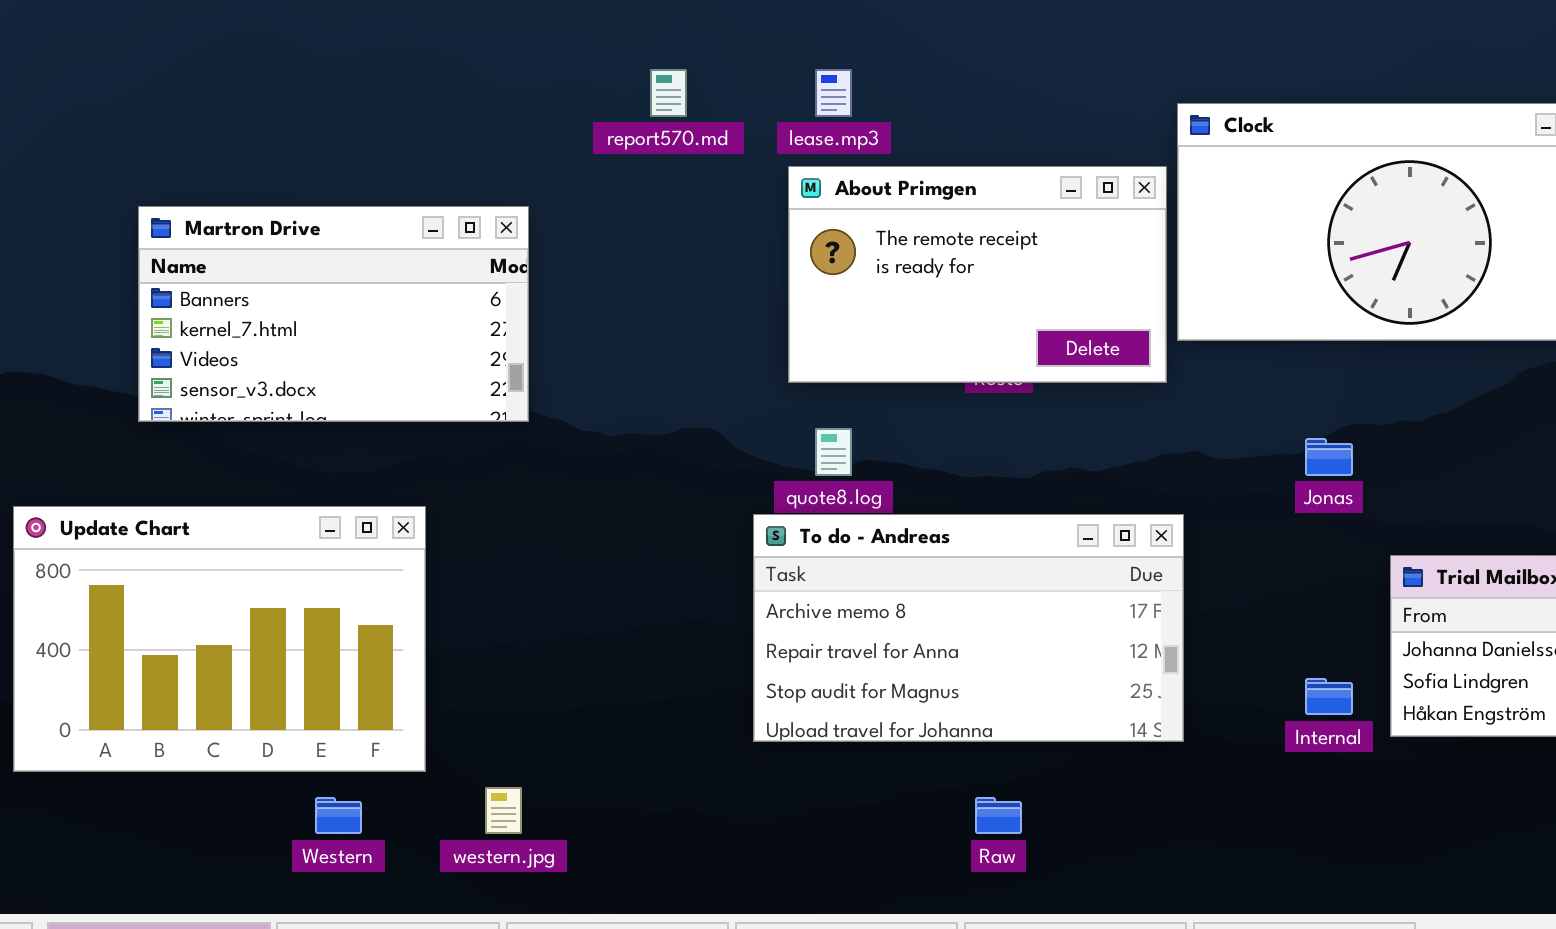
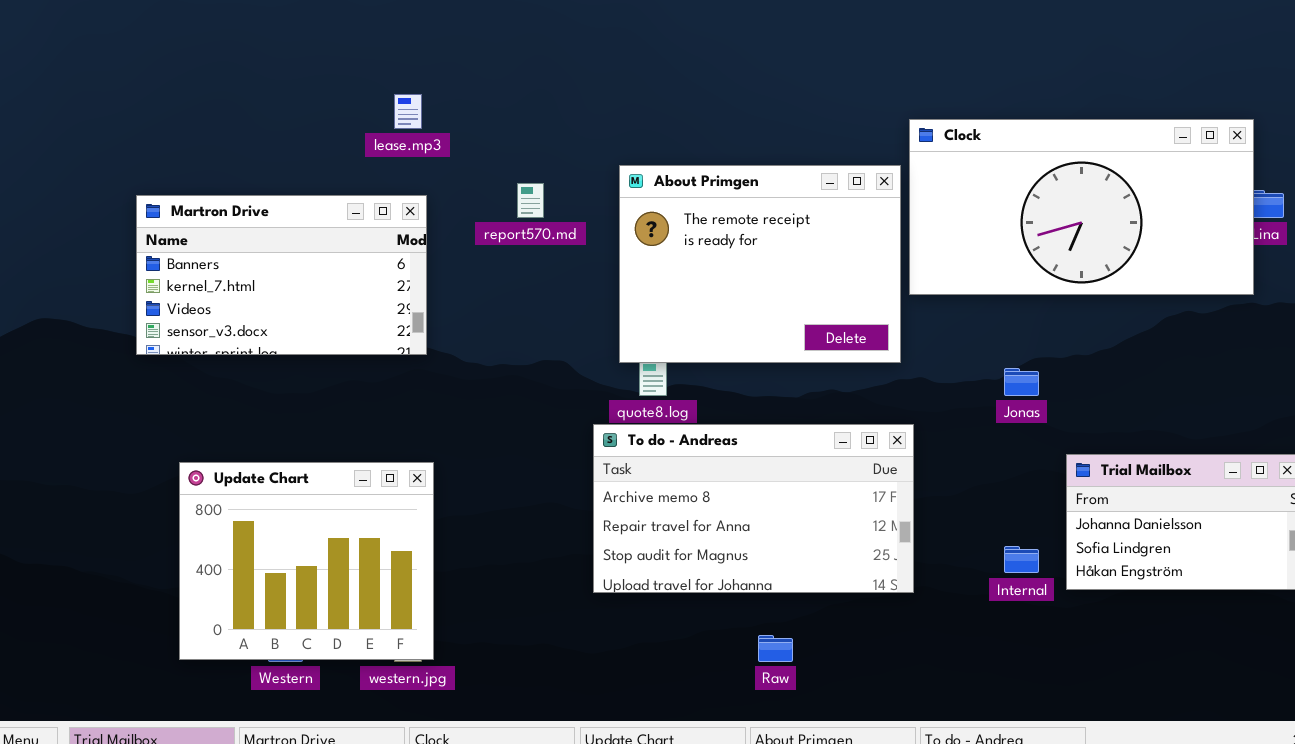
report570.md: [650,69,687,117] -> [517,183,544,218], moved
lease.mp3: [815,69,852,117] -> [394,94,422,129], moved
About Primgen: [788,166,1167,383] -> [619,165,901,363], resized
Update Chart: [13,506,426,772] -> [179,462,434,660], moved, resized

